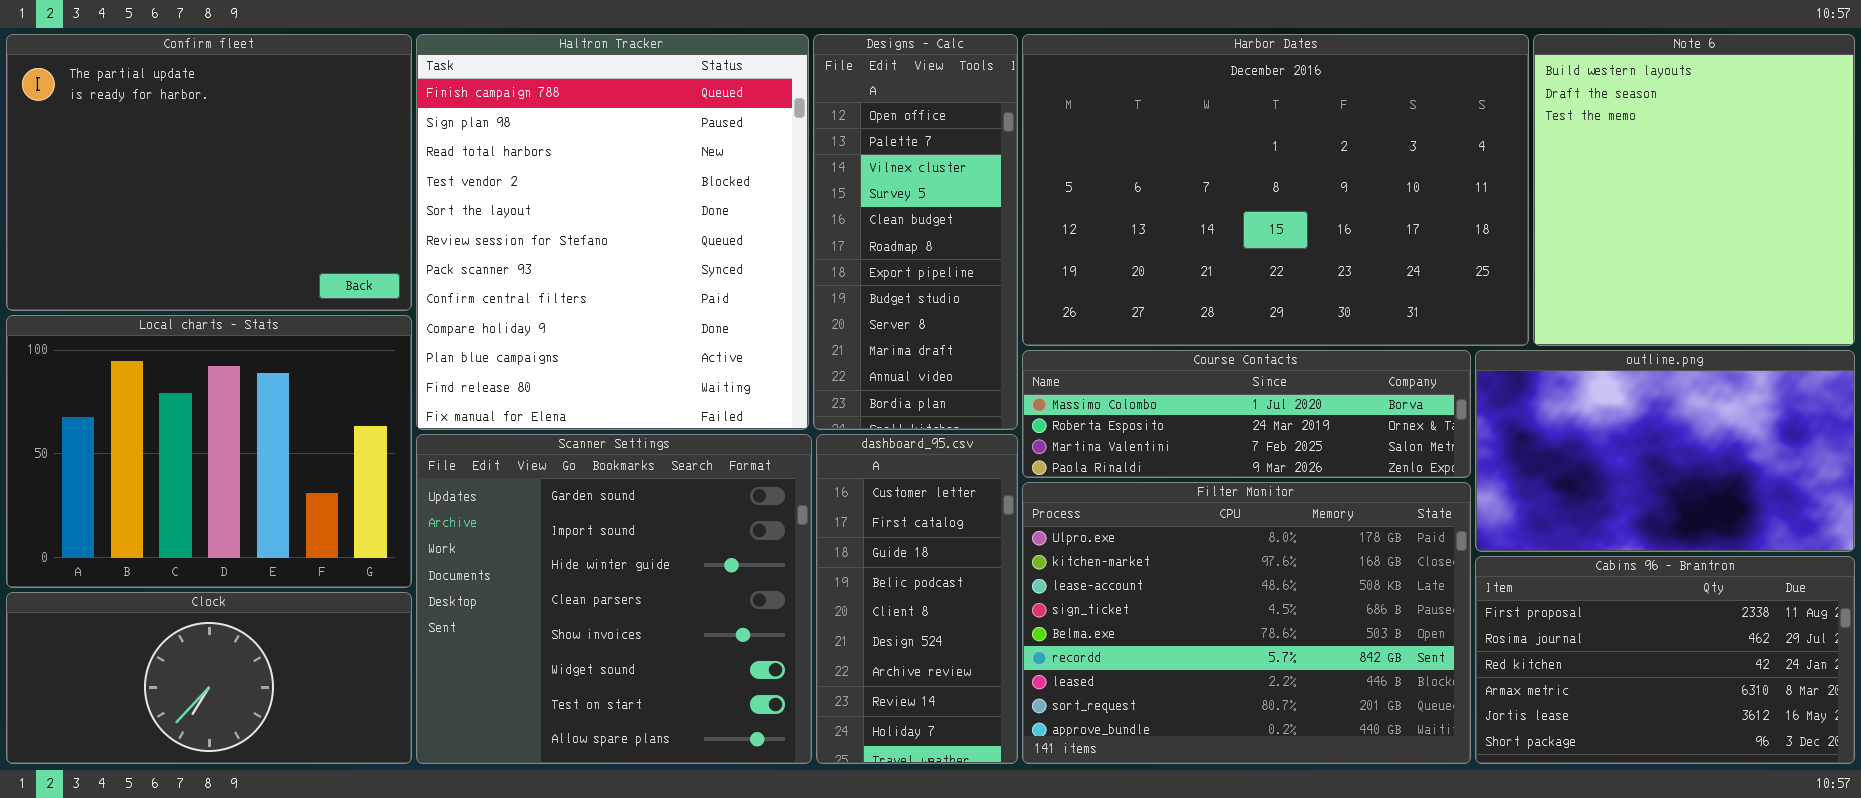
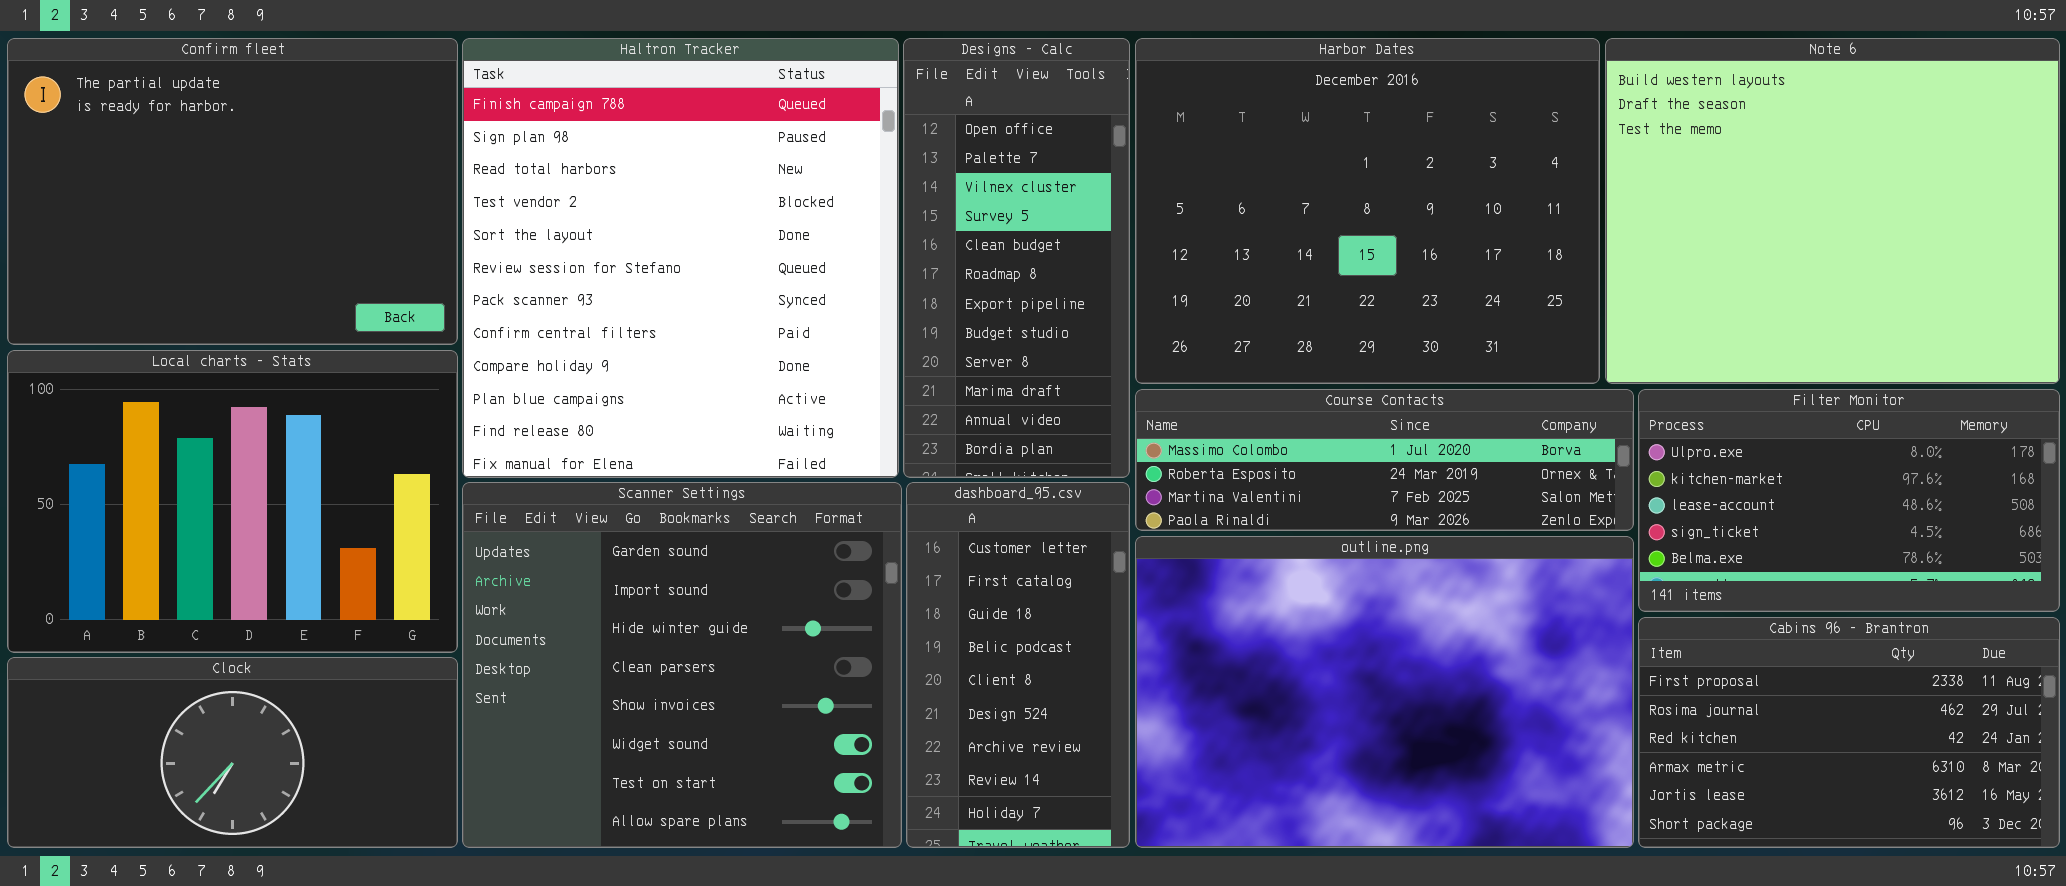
Harbor Dates: [1022,34,1529,346] -> [1135,38,1600,384], resized
Note 6: [1533,34,1855,346] -> [1605,38,2060,384], resized
outline.png: [1475,350,1855,552] -> [1135,536,1634,848], moved, resized
Filter Monitor: [1022,482,1471,764] -> [1638,389,2060,612], moved, resized

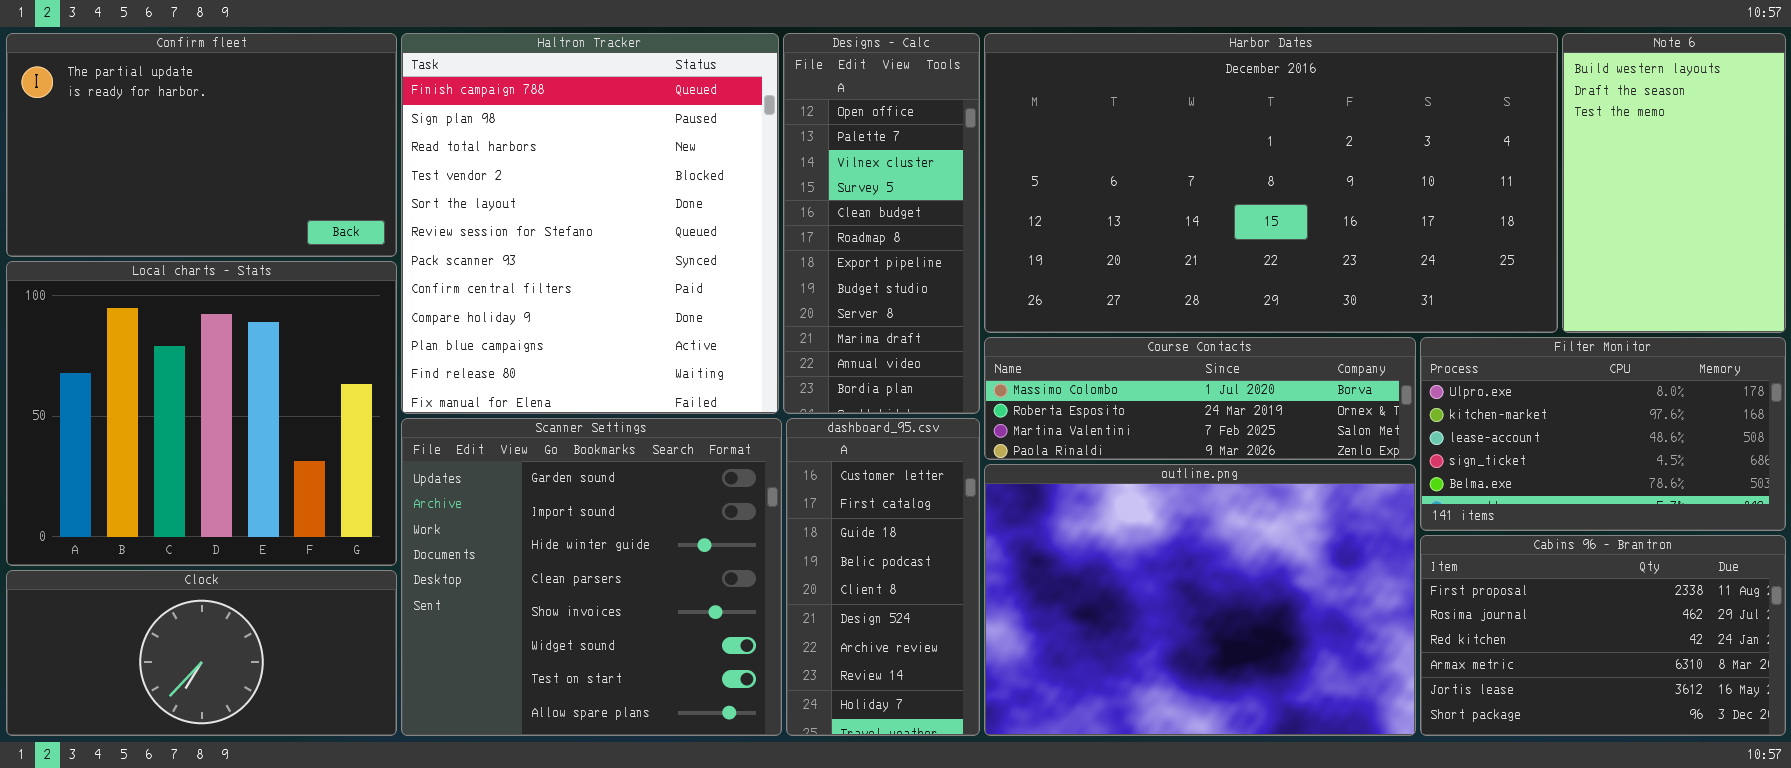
Confirm fleet: [7,38,458,345] -> [6,33,397,257], resized
Harbor Dates: [1135,38,1600,384] -> [984,33,1558,333], resized
Note 6: [1605,38,2060,384] -> [1562,33,1786,333], resized
Local charts - Stats: [7,350,458,653] -> [6,261,397,566], resized

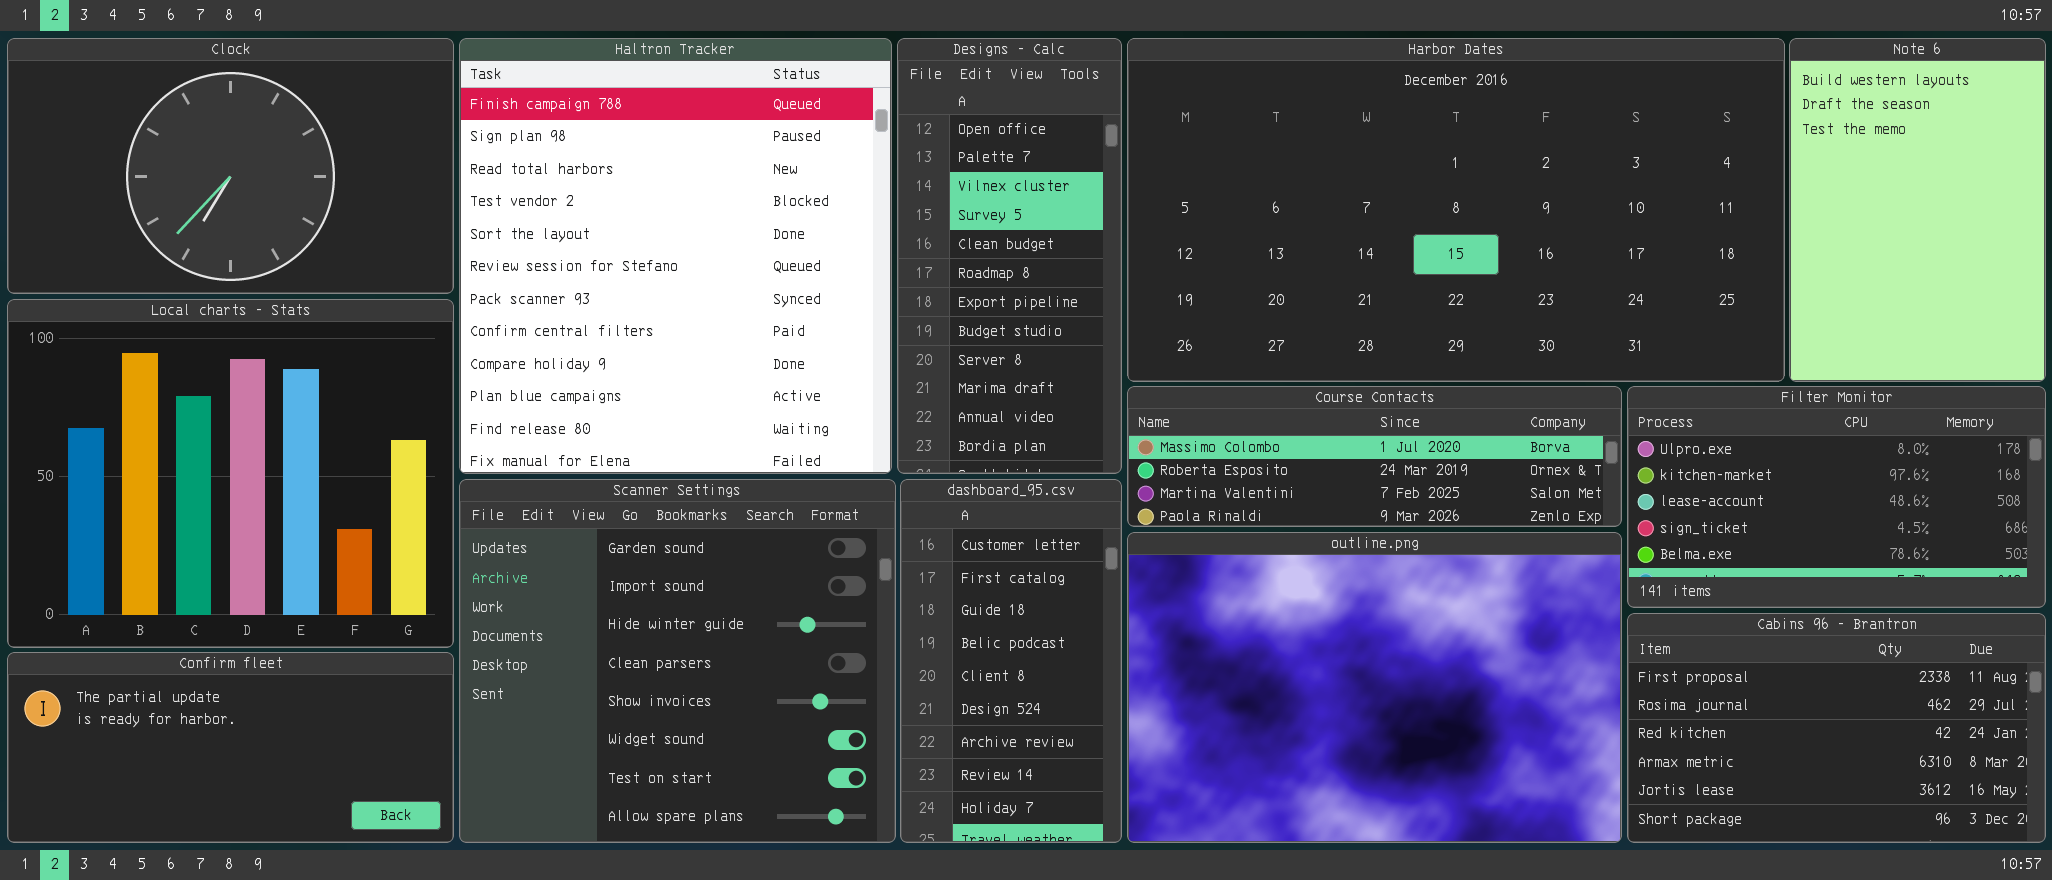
Confirm fleet: [6,33,397,257] -> [7,652,454,843], moved, resized
Clock: [6,570,397,736] -> [7,38,454,294], moved, resized

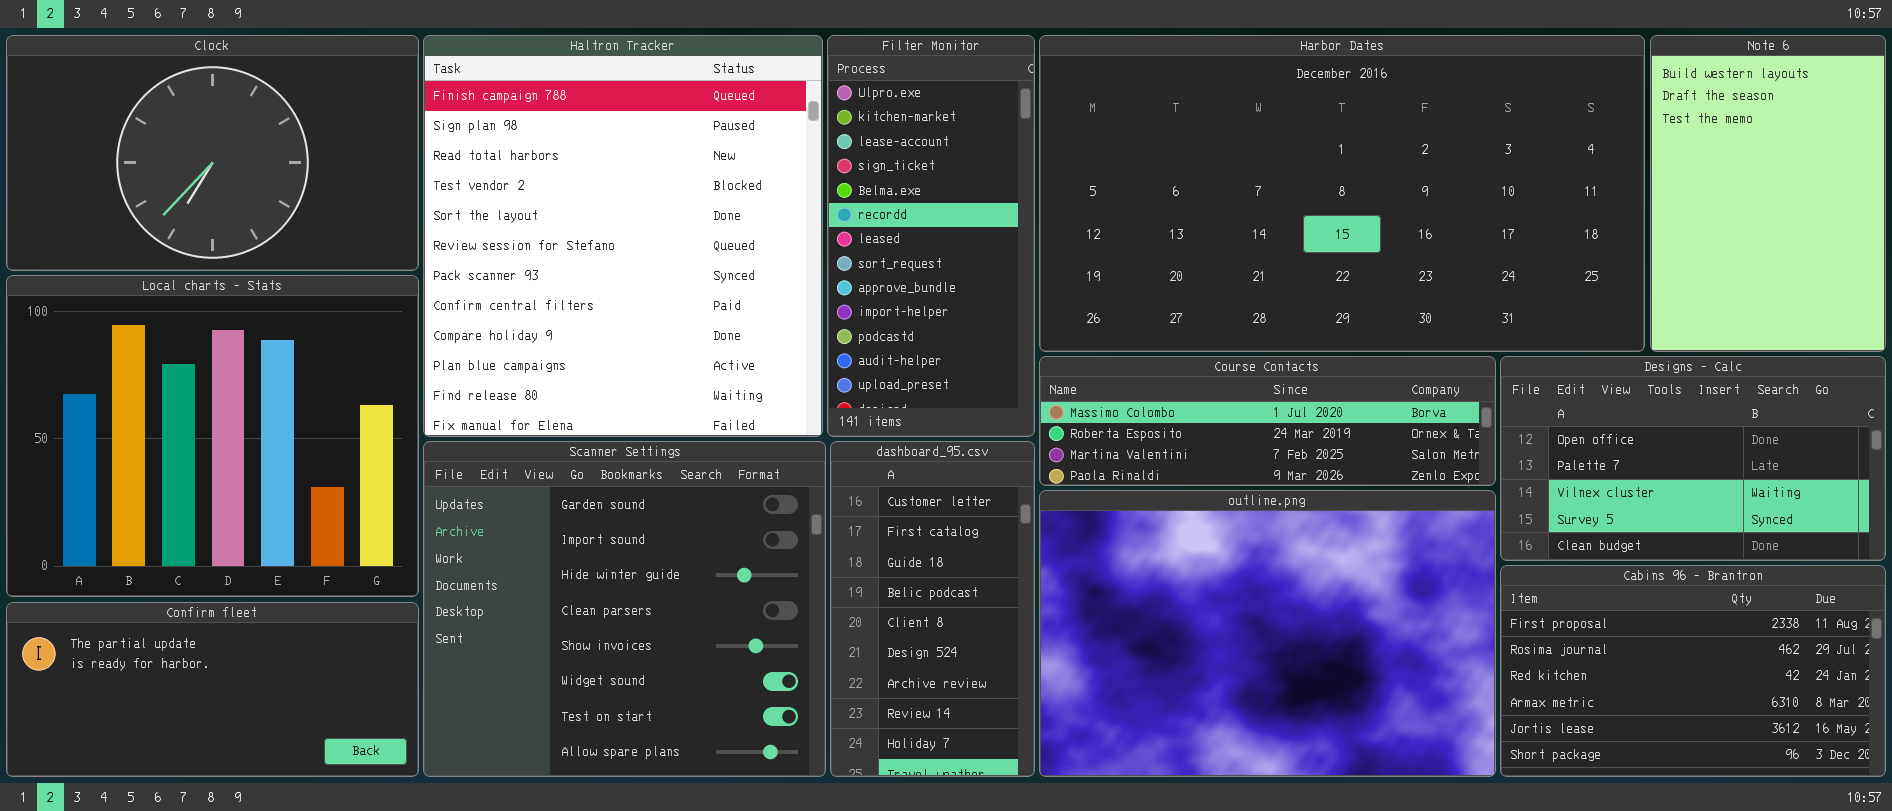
Designs - Calc: [897,38,1122,474] -> [1500,356,1886,561], moved, resized
Filter Monitor: [1627,386,2046,608] -> [827,35,1035,437], moved, resized

